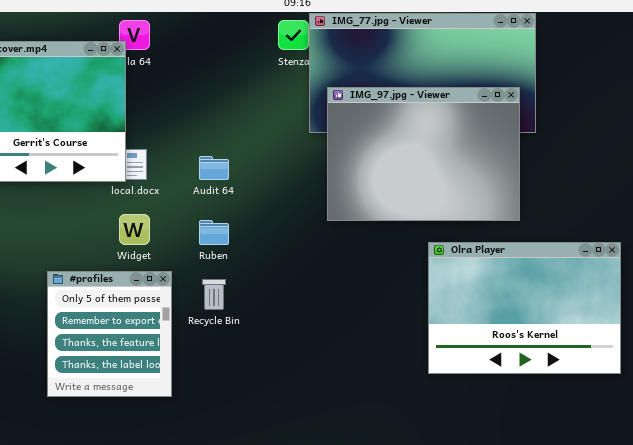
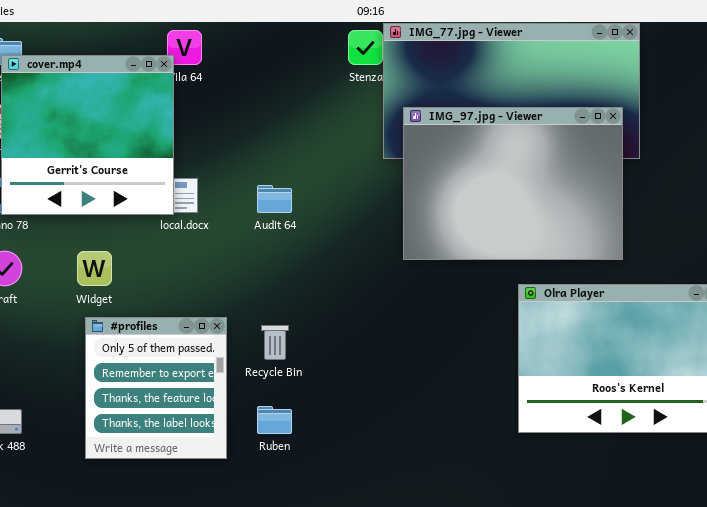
Widget: [119,214,150,245] -> [77,251,112,286], moved
Ruben: [199,220,229,245] -> [257,406,292,434], moved

